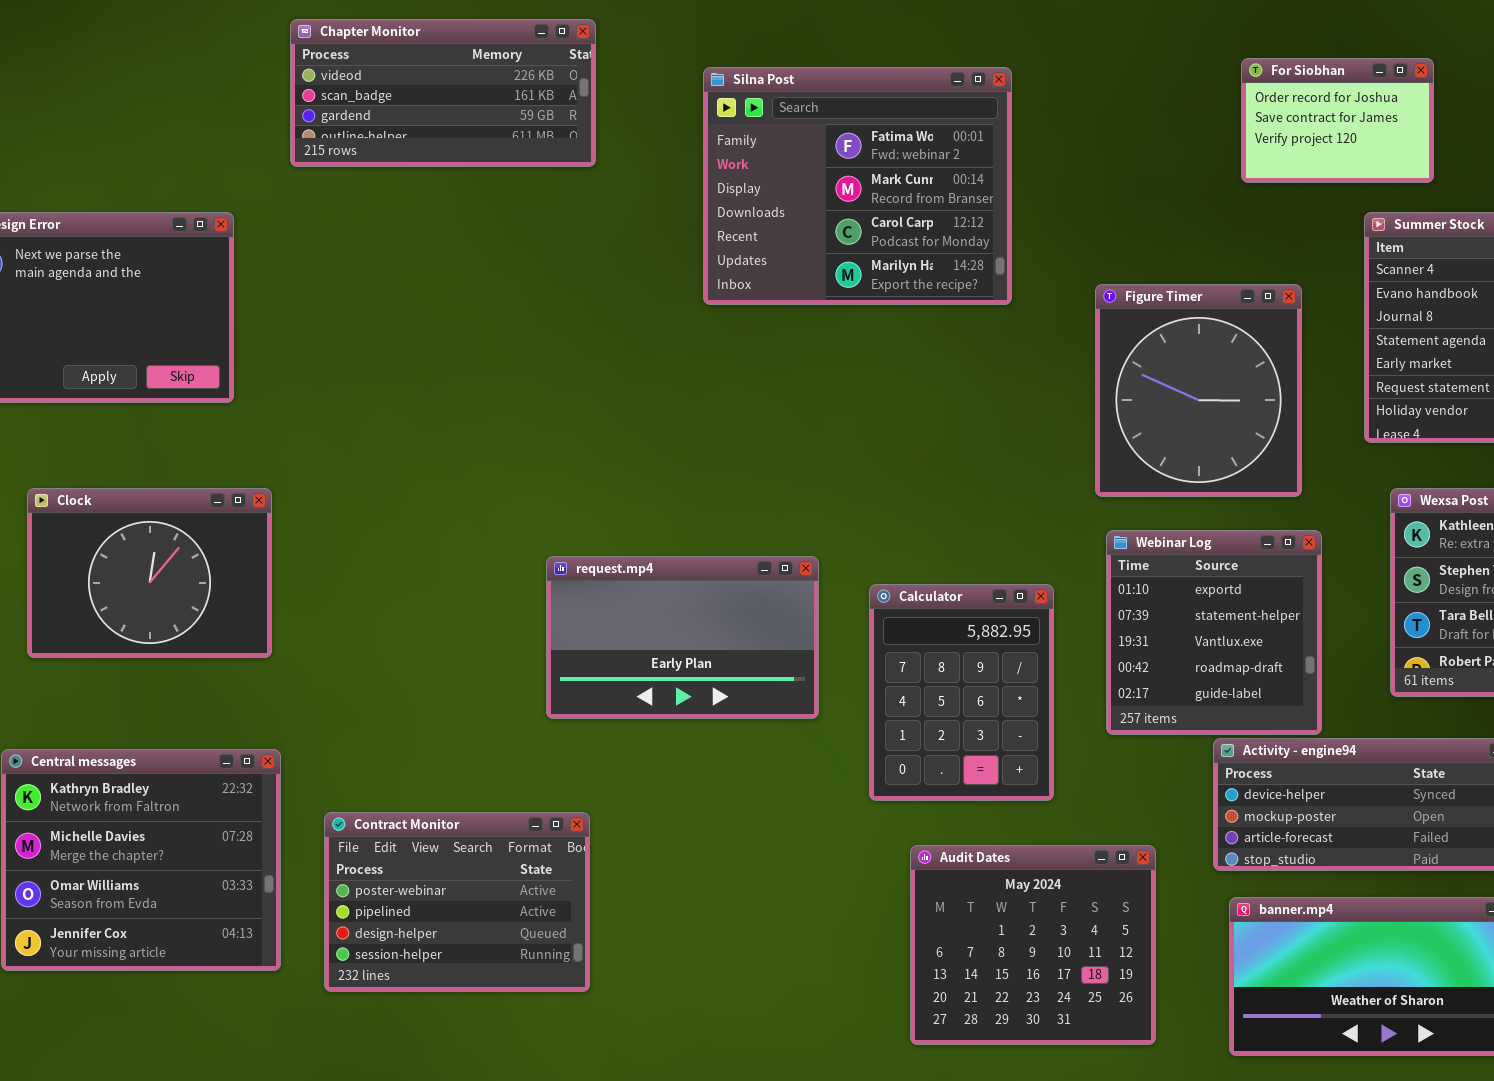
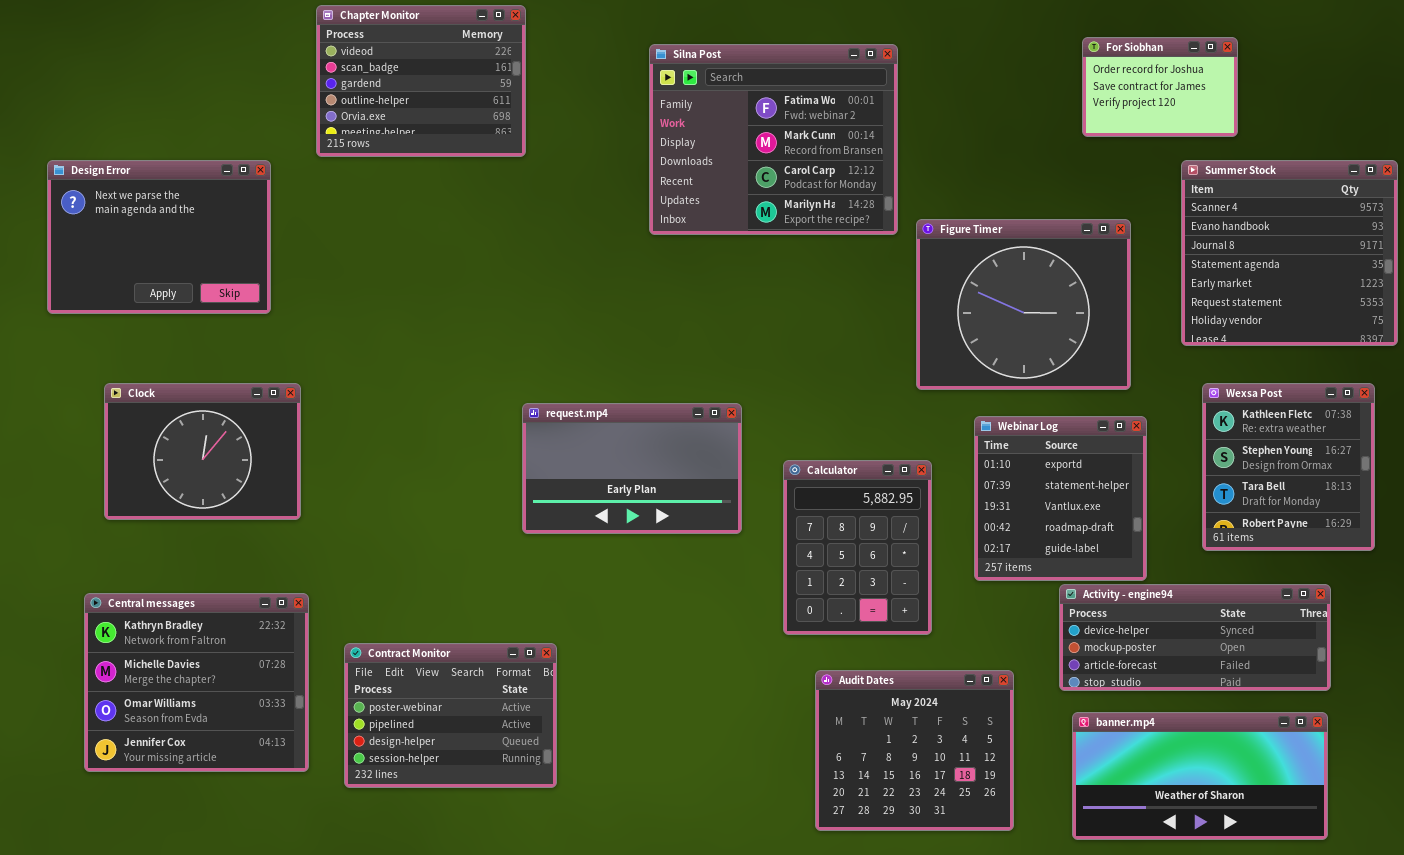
Chapter Monitor: [290,19,596,167] -> [316,5,526,157], resized
Figure Timer: [1095,284,1302,497] -> [916,219,1131,390], resized
request.mp4: [546,556,819,719] -> [522,403,742,534], moved

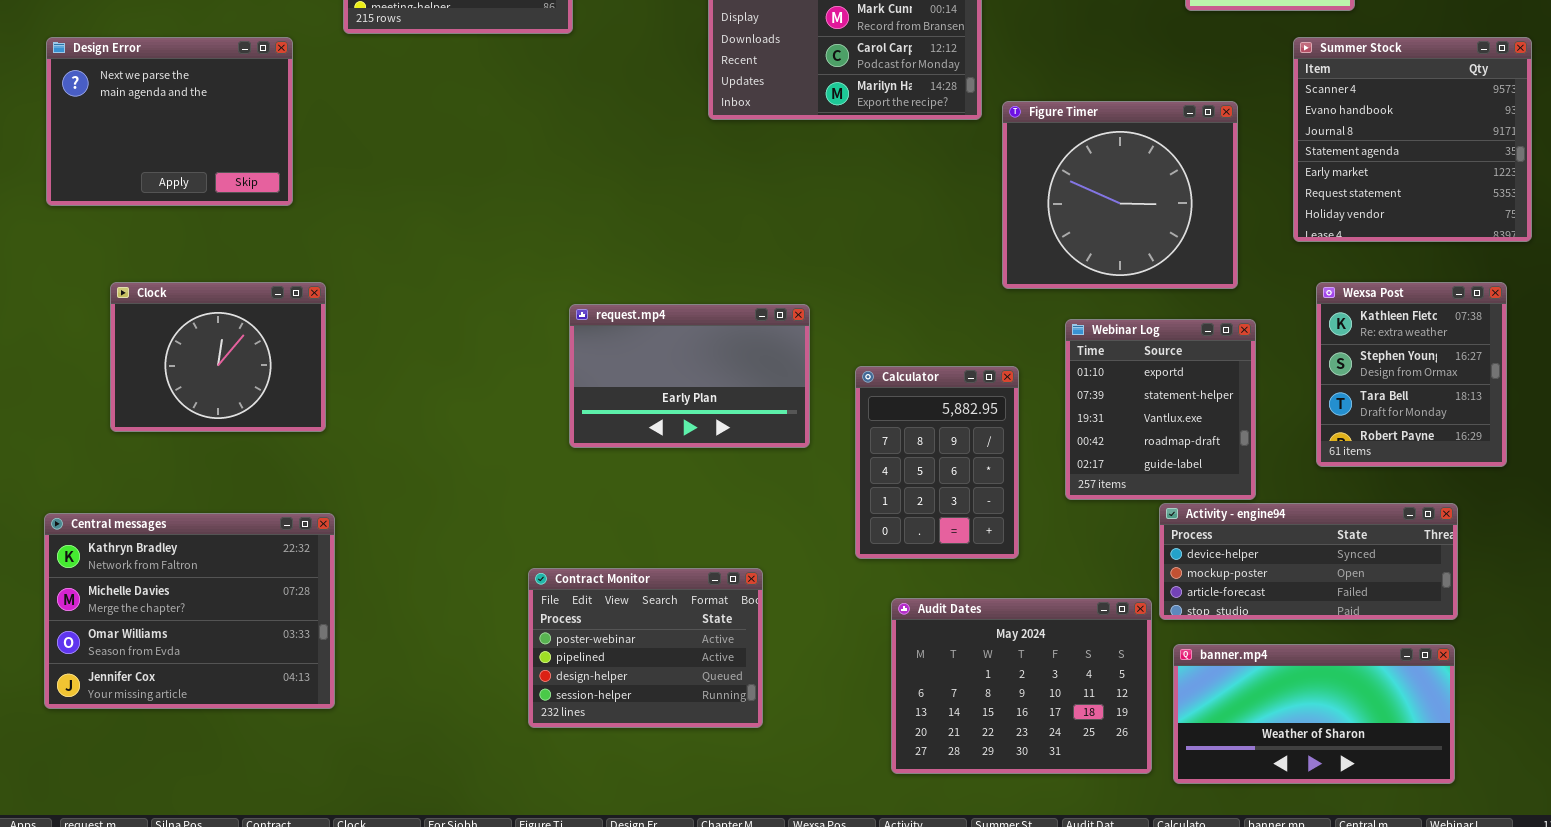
Central messages: [84,593,309,772] -> [44,513,335,709], resized
Contract Monitor: [344,643,557,788] -> [528,568,763,728], moved
Audit Dates: [815,670,1014,831] -> [891,598,1152,774], resized

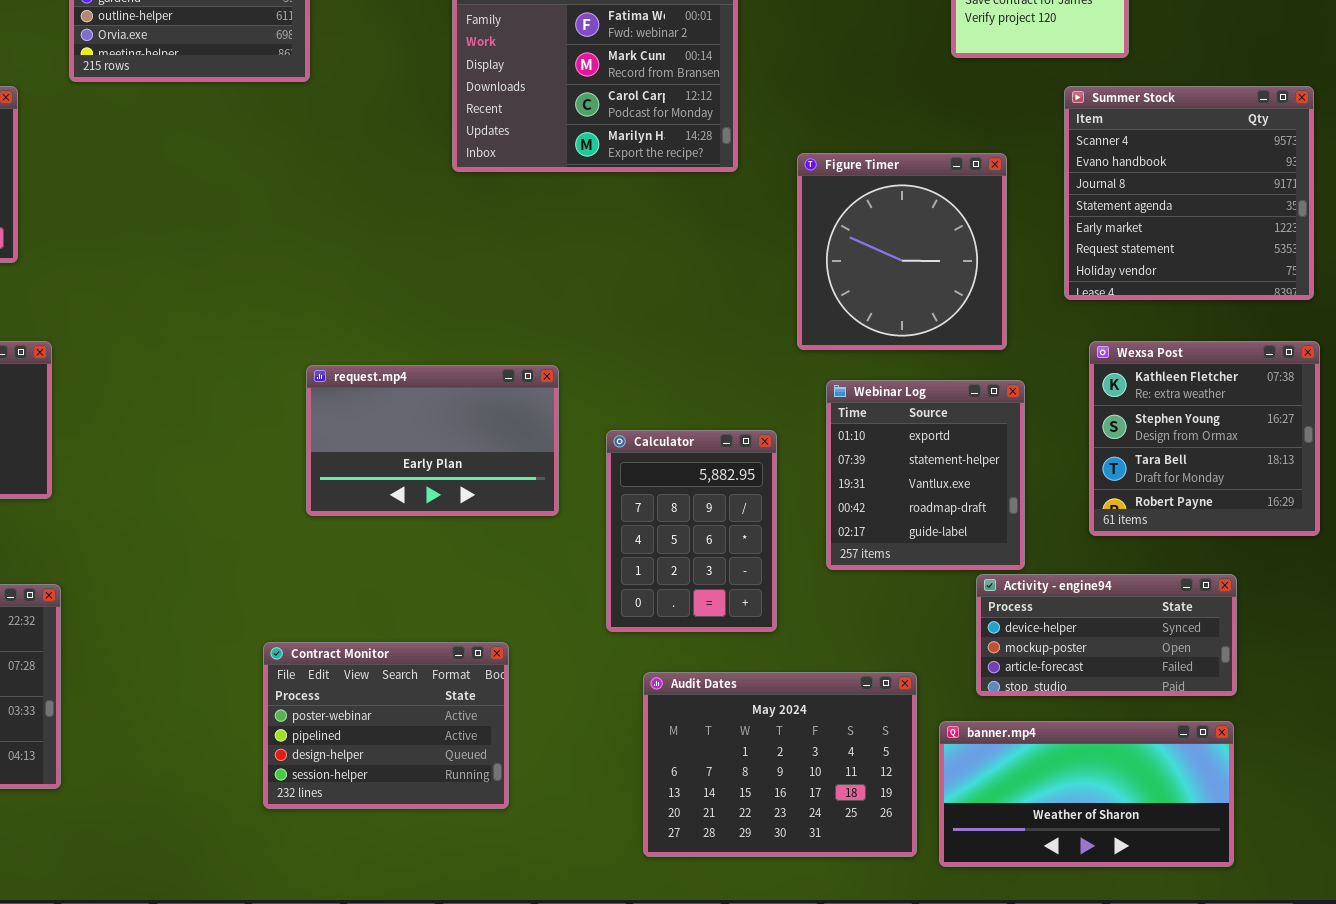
Figure Timer: [1002,101,1238,289] -> [797,153,1007,350], resized
Wexsa Post: [1316,282,1507,467] -> [1089,341,1320,536], resized
Activity - engine94: [1159,503,1458,620] -> [976,574,1237,696], resized

